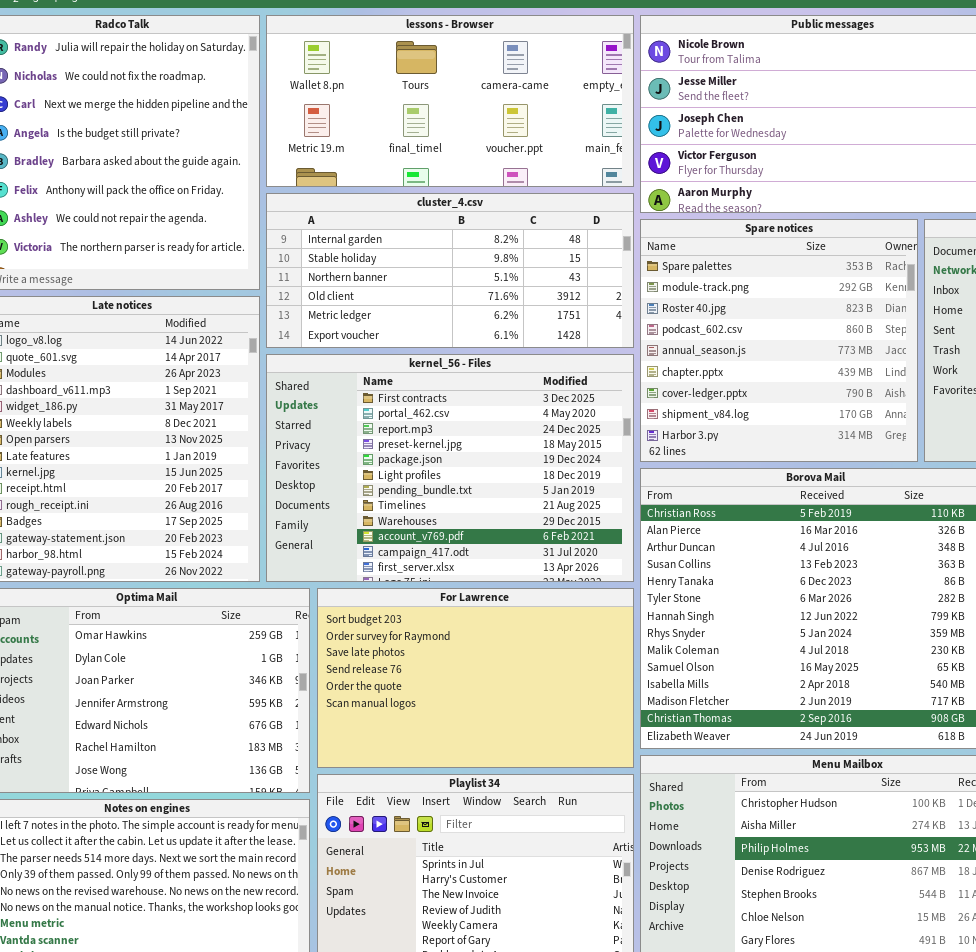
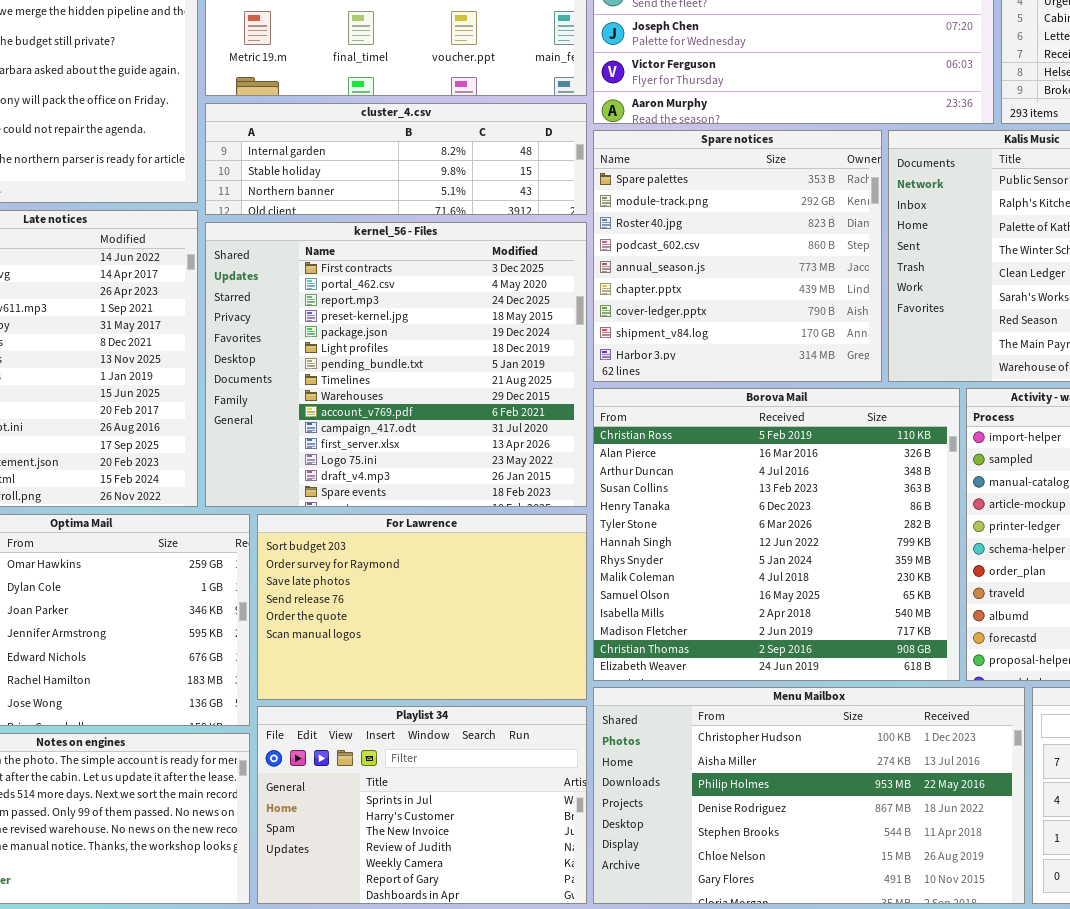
cluster_4.csv: [266,193,634,348] -> [205,103,587,215], resized
kernel_56 - Files: [266,354,634,582] -> [205,222,587,507], resized

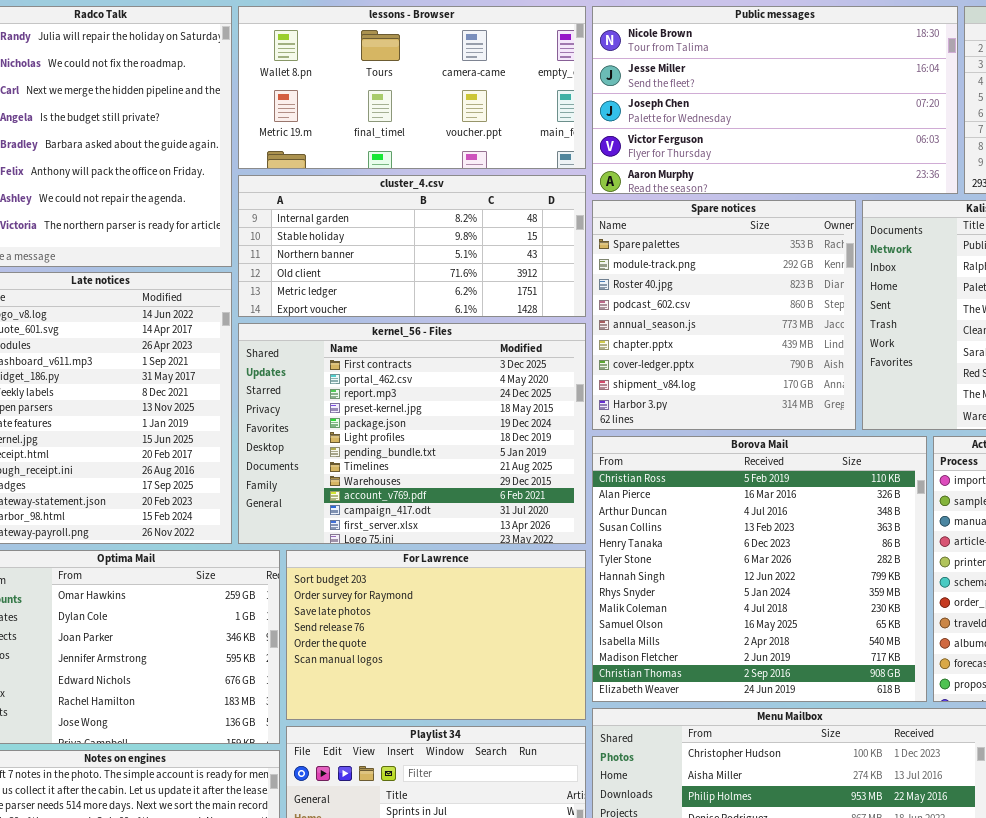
cluster_4.csv: [205,103,587,215] -> [238,175,586,317], resized
kernel_56 - Files: [205,222,587,507] -> [238,323,586,544], resized

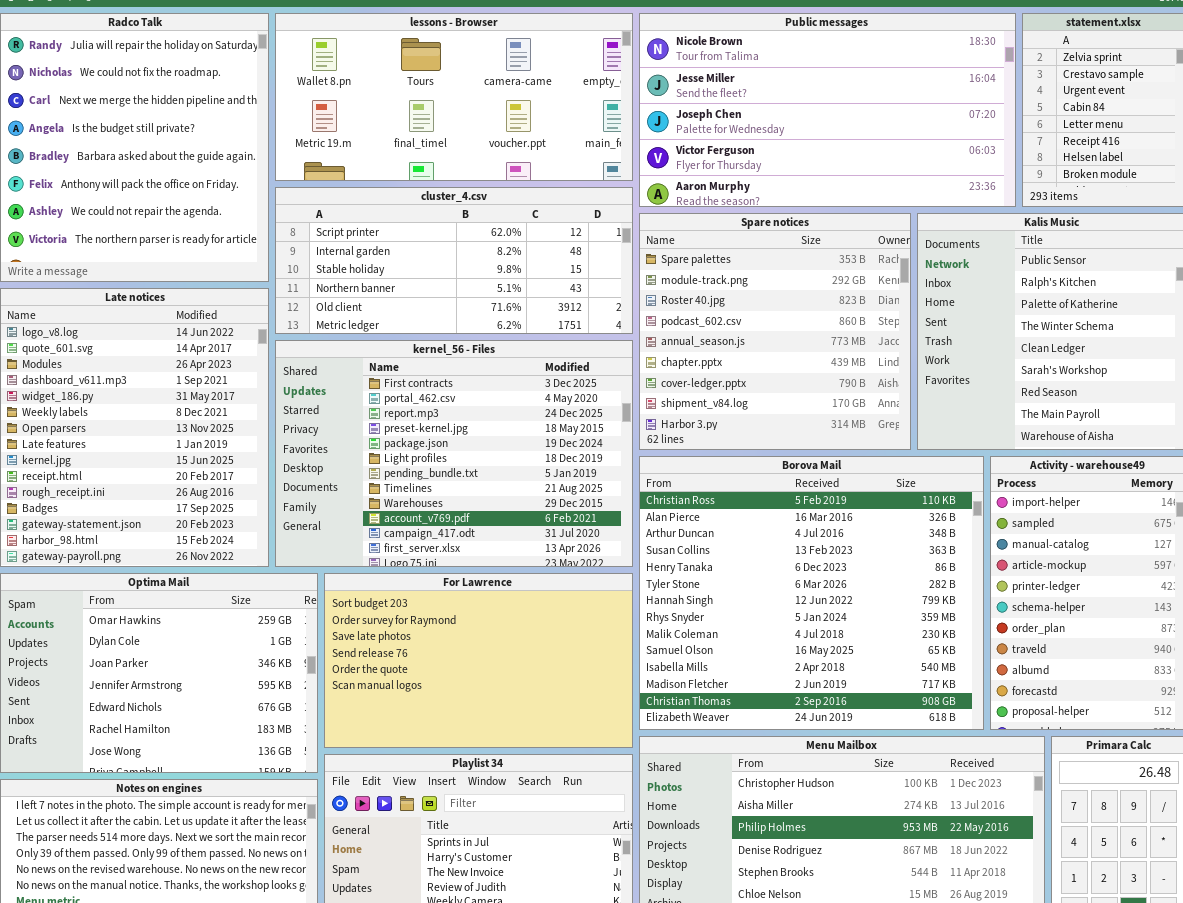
cluster_4.csv: [238,175,586,317] -> [275,187,633,334], scrolled up 1 row

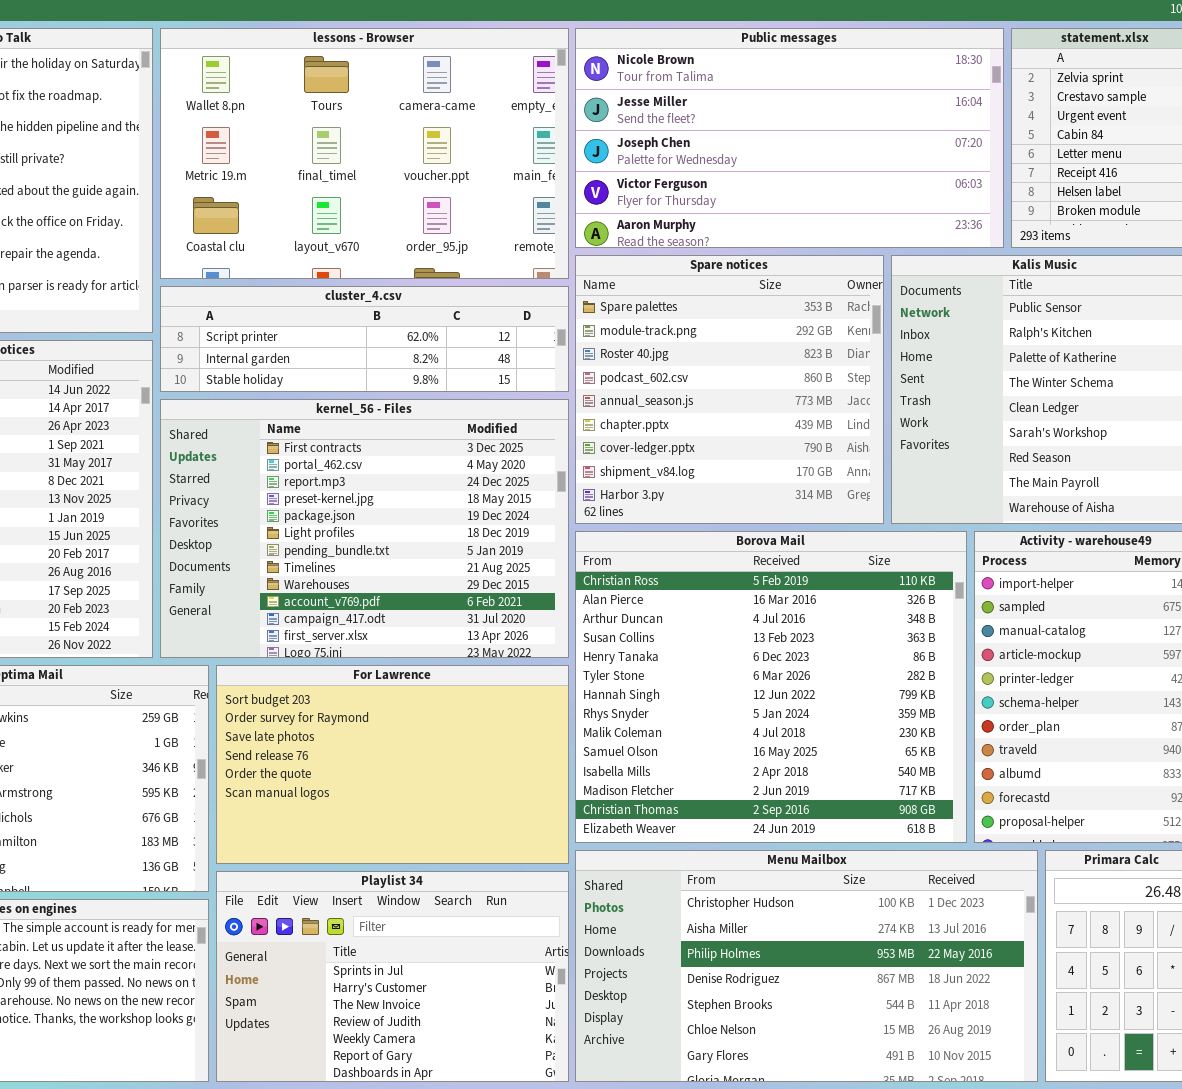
lessons - Browser: [275,13,633,181] -> [160,28,569,279], resized
cluster_4.csv: [275,187,633,334] -> [160,286,569,392], resized

